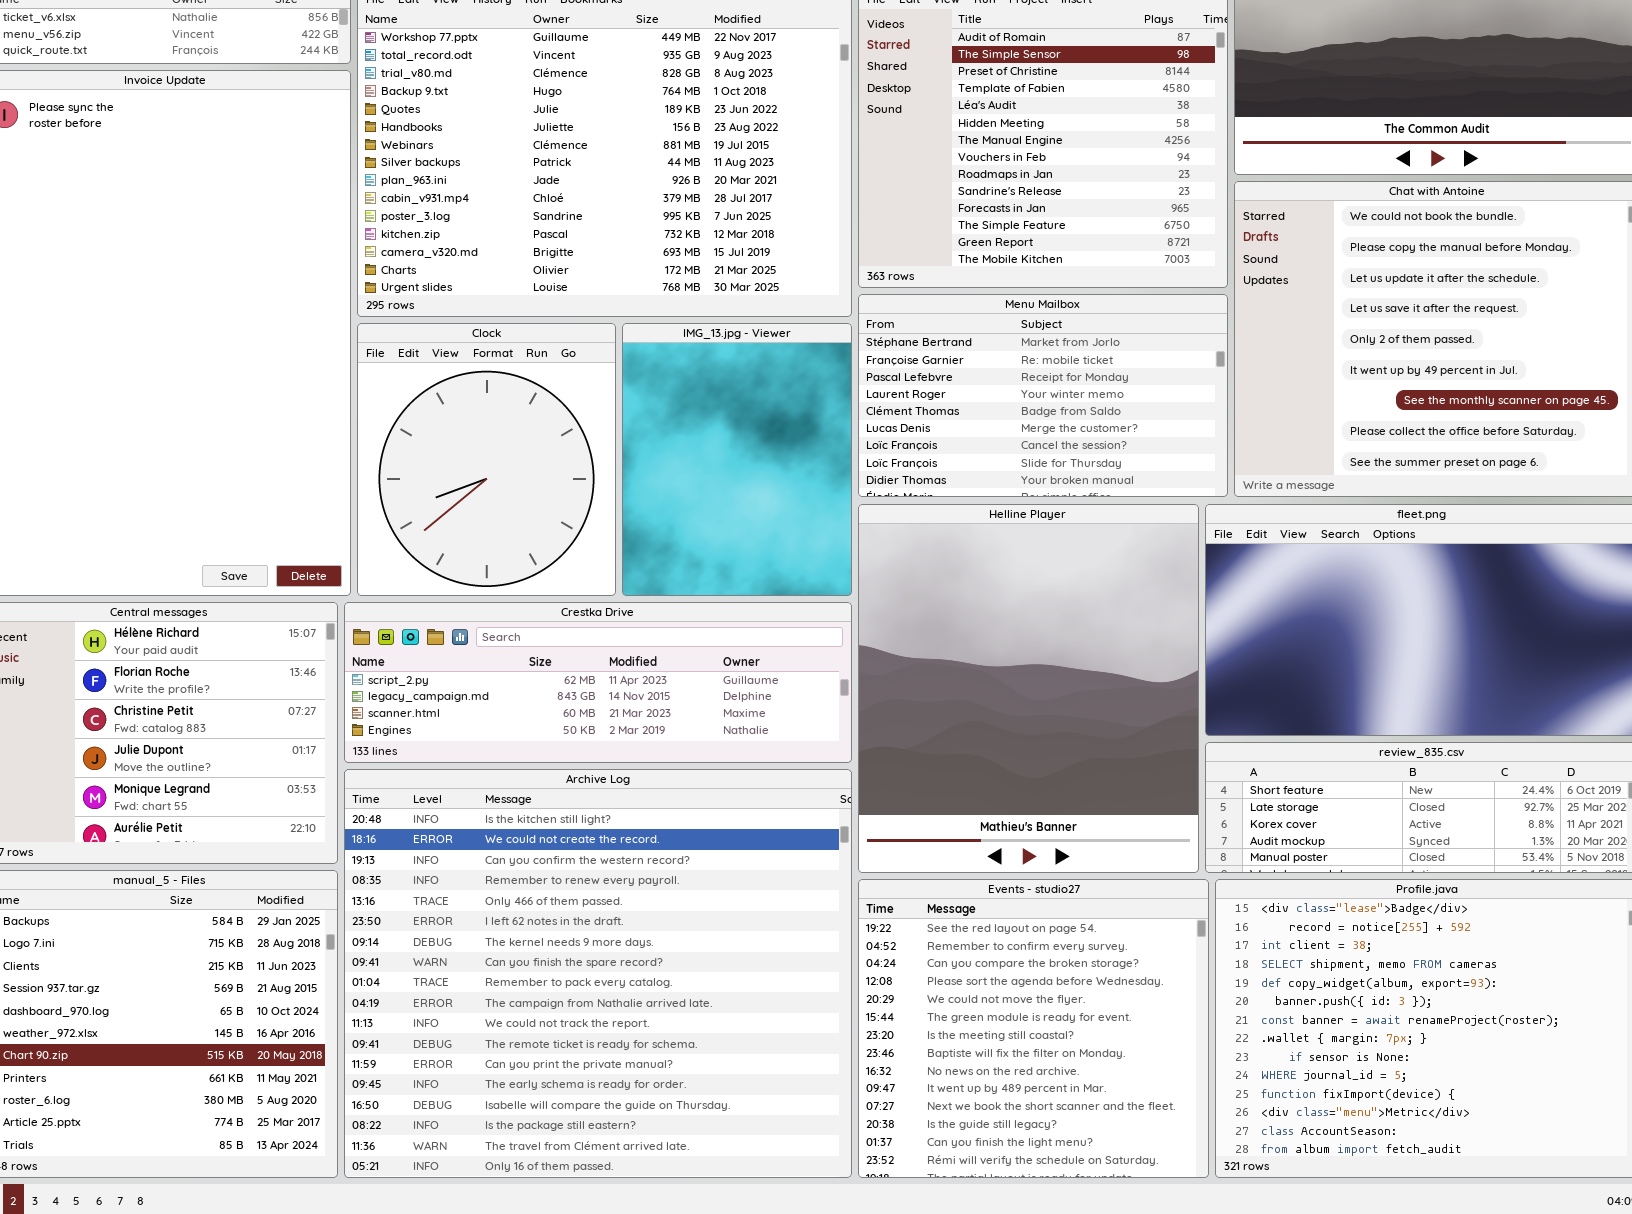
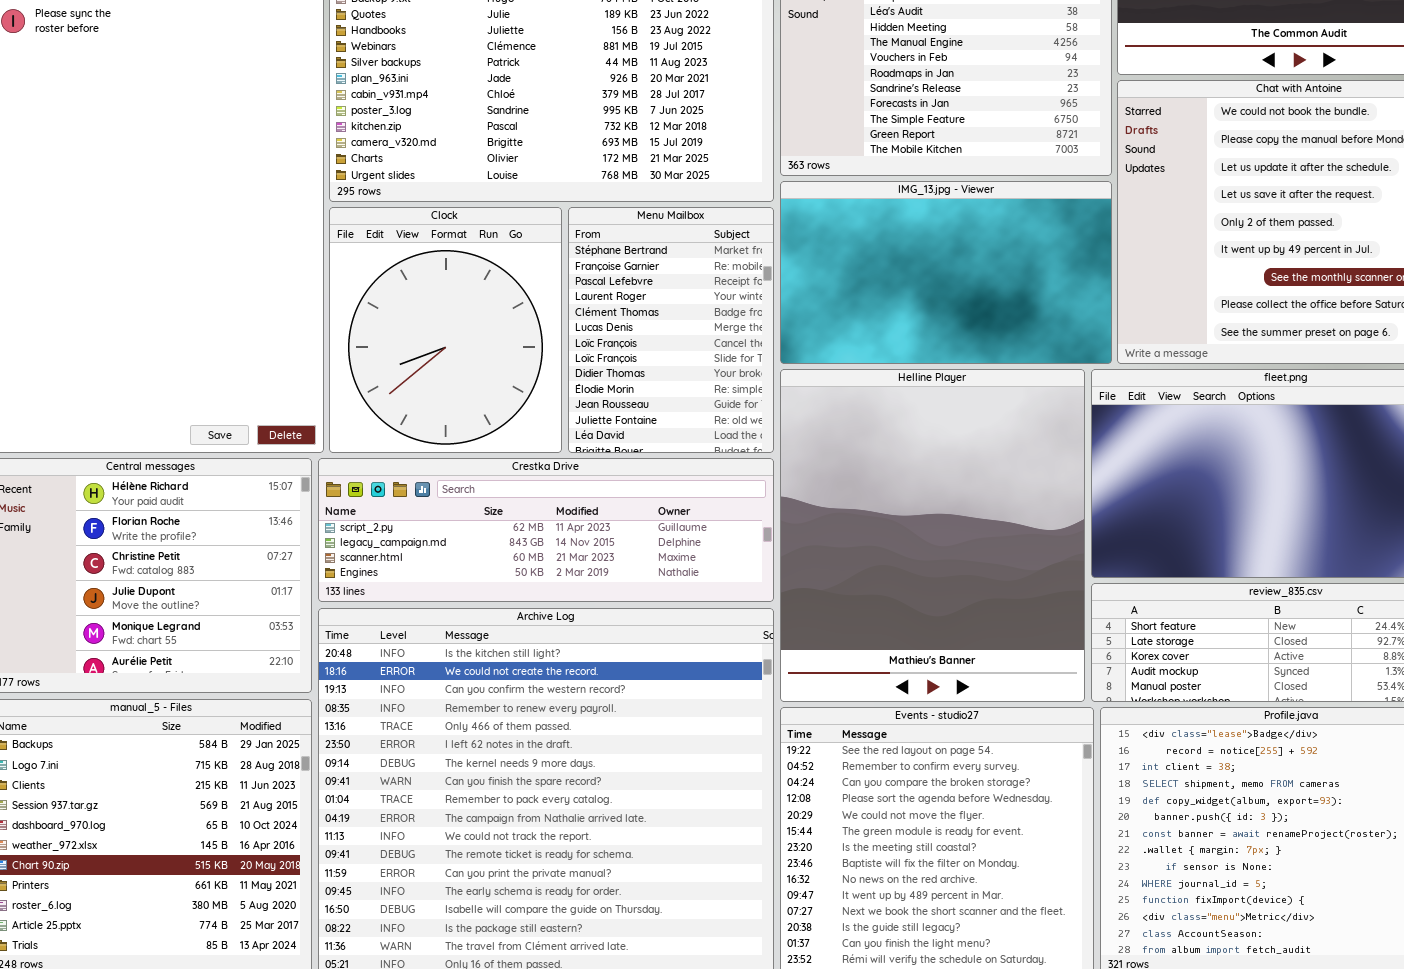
Menu Mailbox: [858,294,1228,497] -> [568,207,774,453], moved, resized
IMG_13.jpg - Viewer: [622,323,852,596] -> [780,181,1112,364], moved, resized

